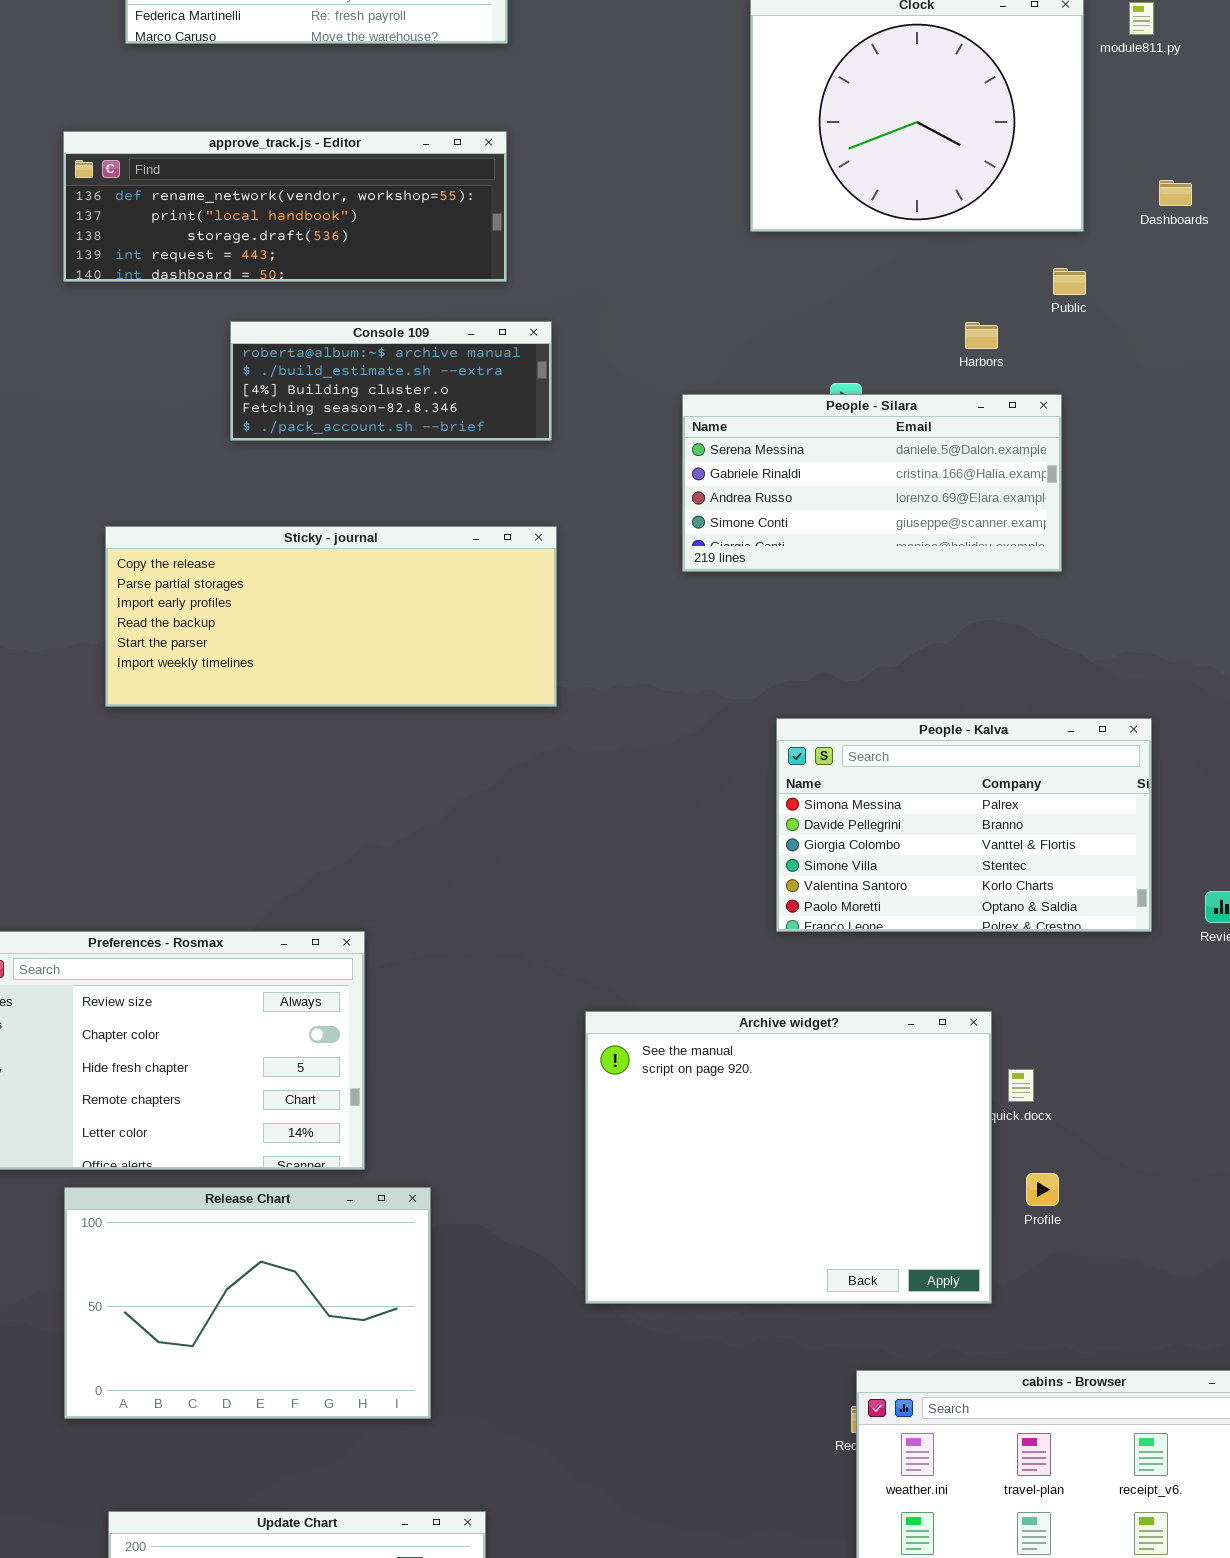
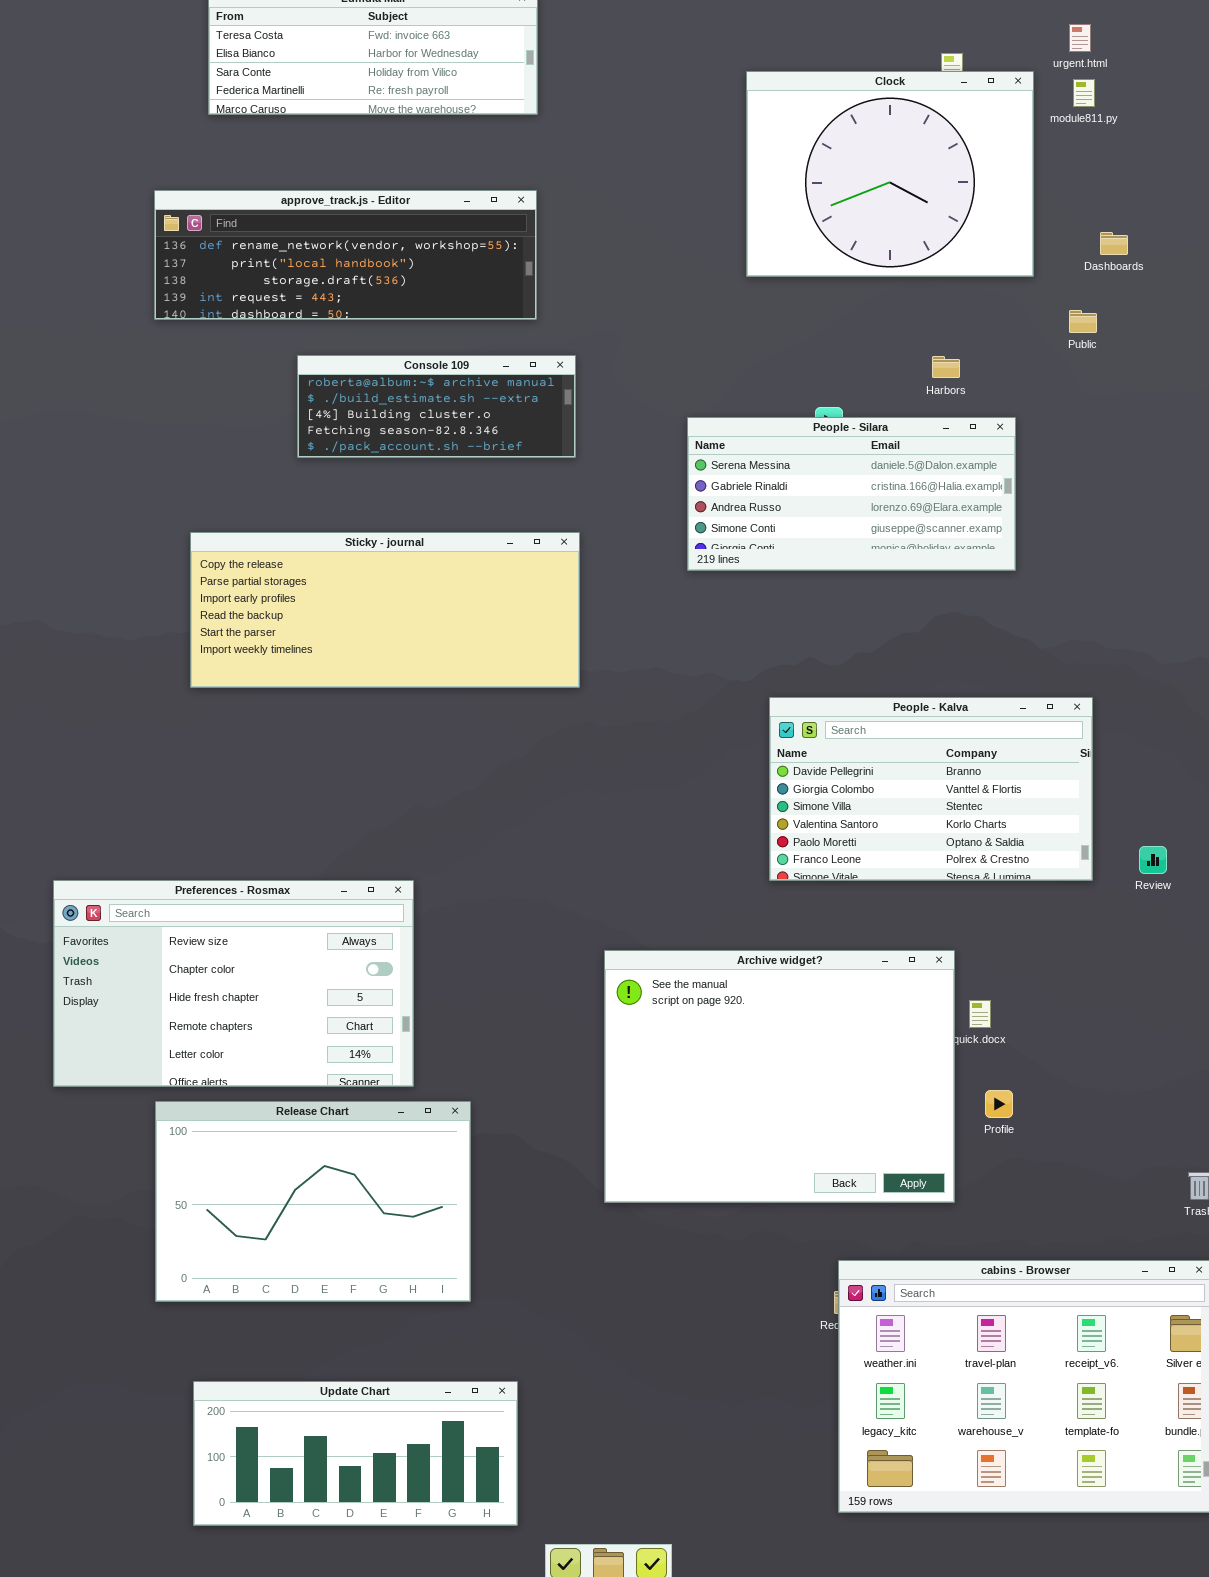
Public: [1053,268,1086,295] -> [1069,310,1097,333], moved
People - Kalva: [776,718,1152,932] -> [769,697,1093,881], scrolled down 1 row

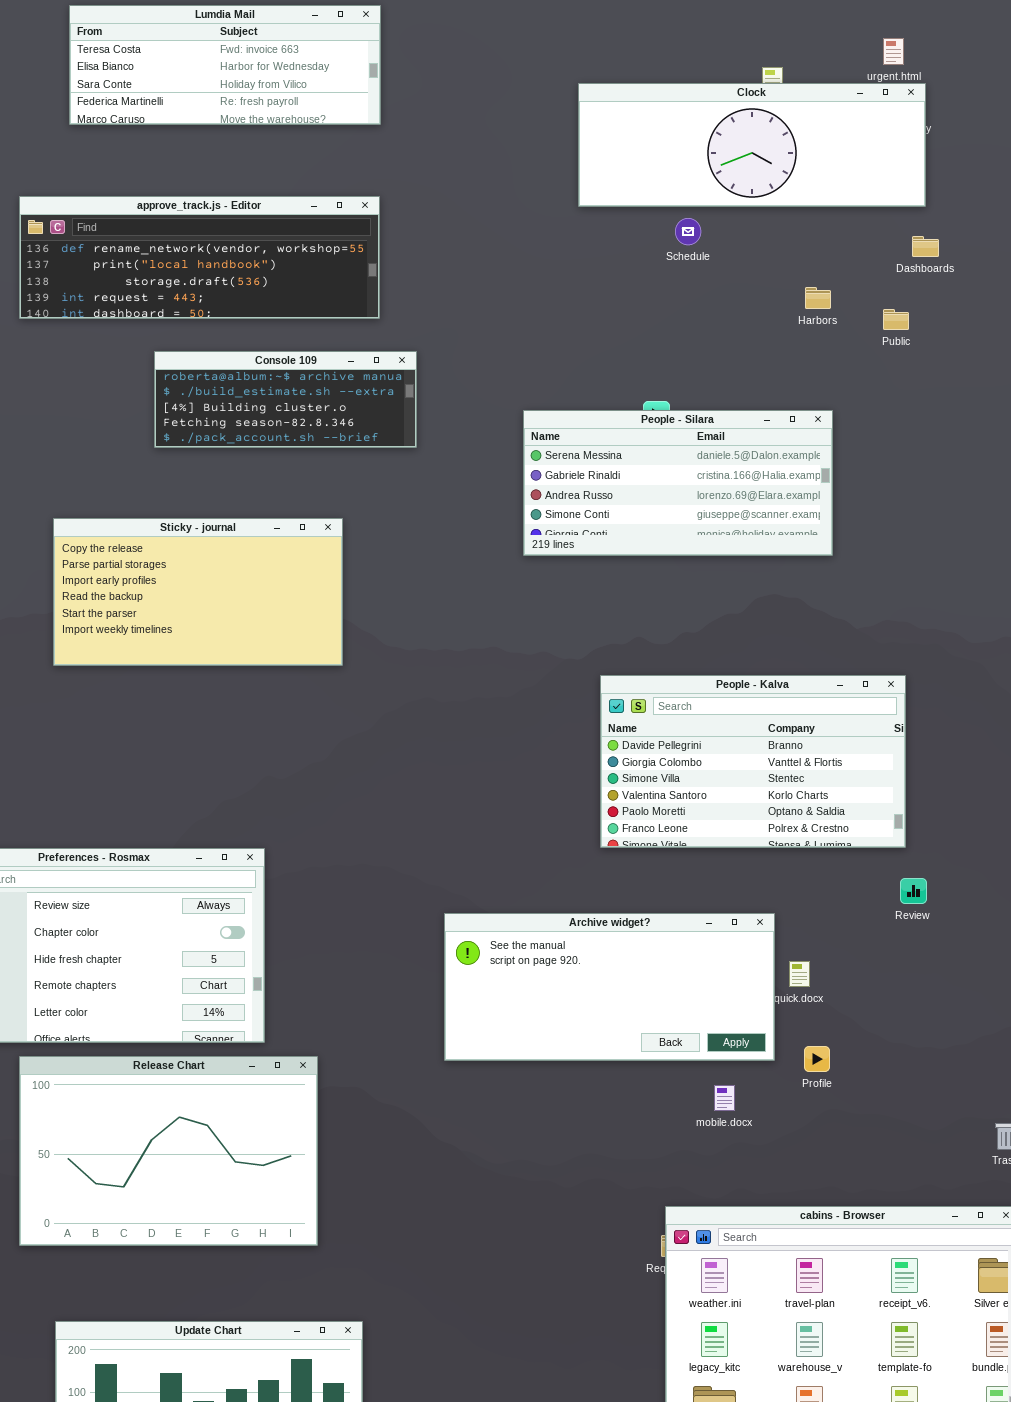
Clock: [746,71,1034,277] -> [578,83,926,207], resized
Harbors: [932,356,960,378] -> [805,287,831,309], moved
Sticky - journal: [190,532,580,688] -> [53,518,343,666], resized
Review: [1139,846,1167,874] -> [900,878,927,904], moved
Archive widget?: [604,950,955,1203] -> [444,913,775,1061], resized

